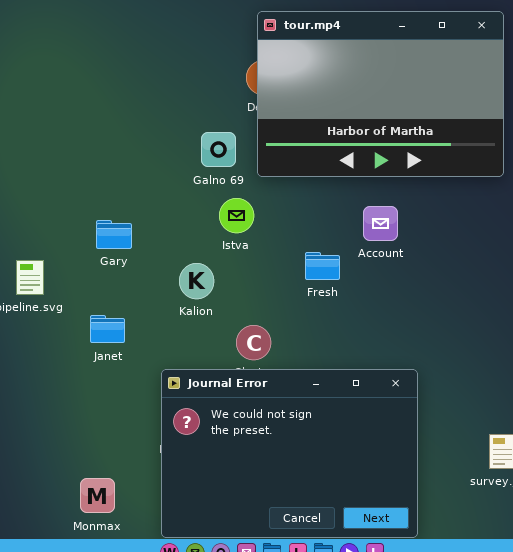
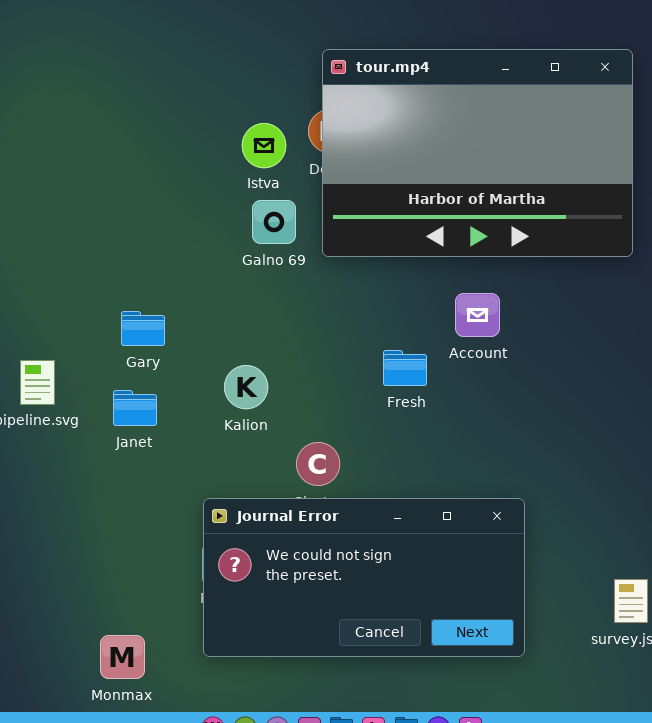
Istva: [219,198,254,233] -> [242,123,286,168], moved
Janet: [90,315,125,343] -> [113,390,157,426], moved
Journal Error: [161,369,418,538] -> [203,498,525,657], resized

